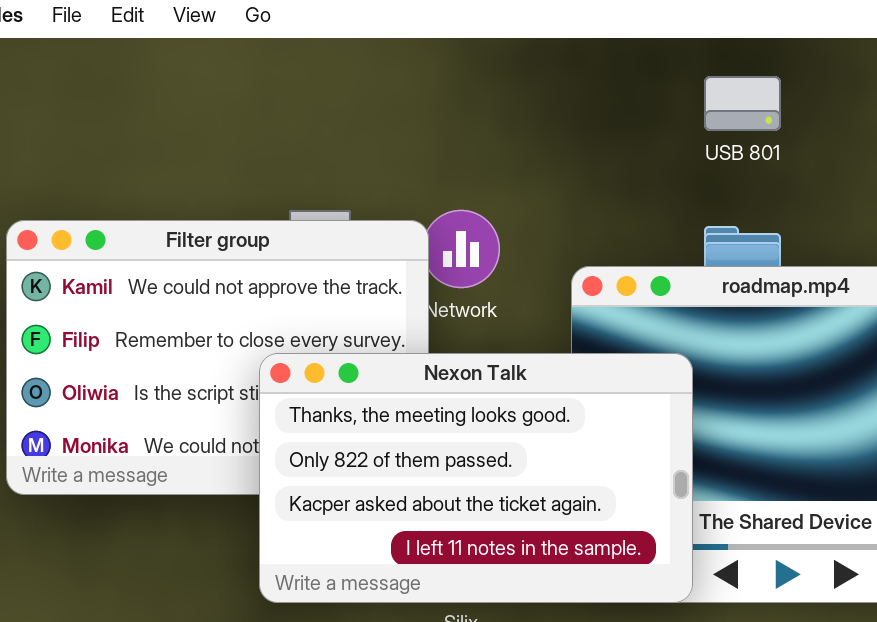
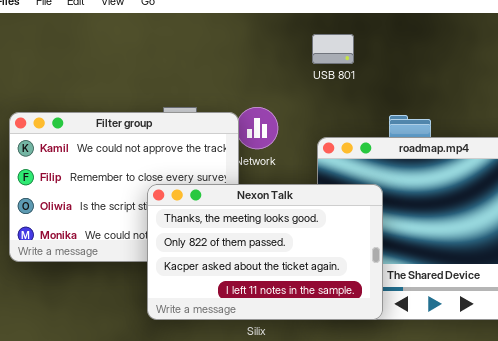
USB 801: [704,76,781,131] -> [312,34,354,64], moved

